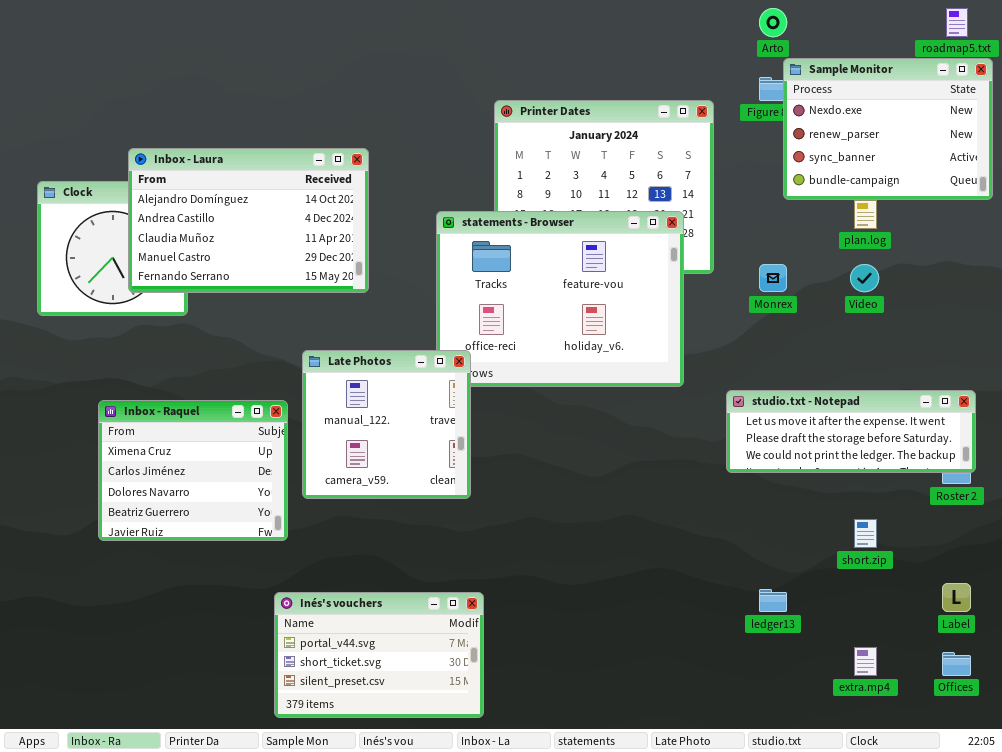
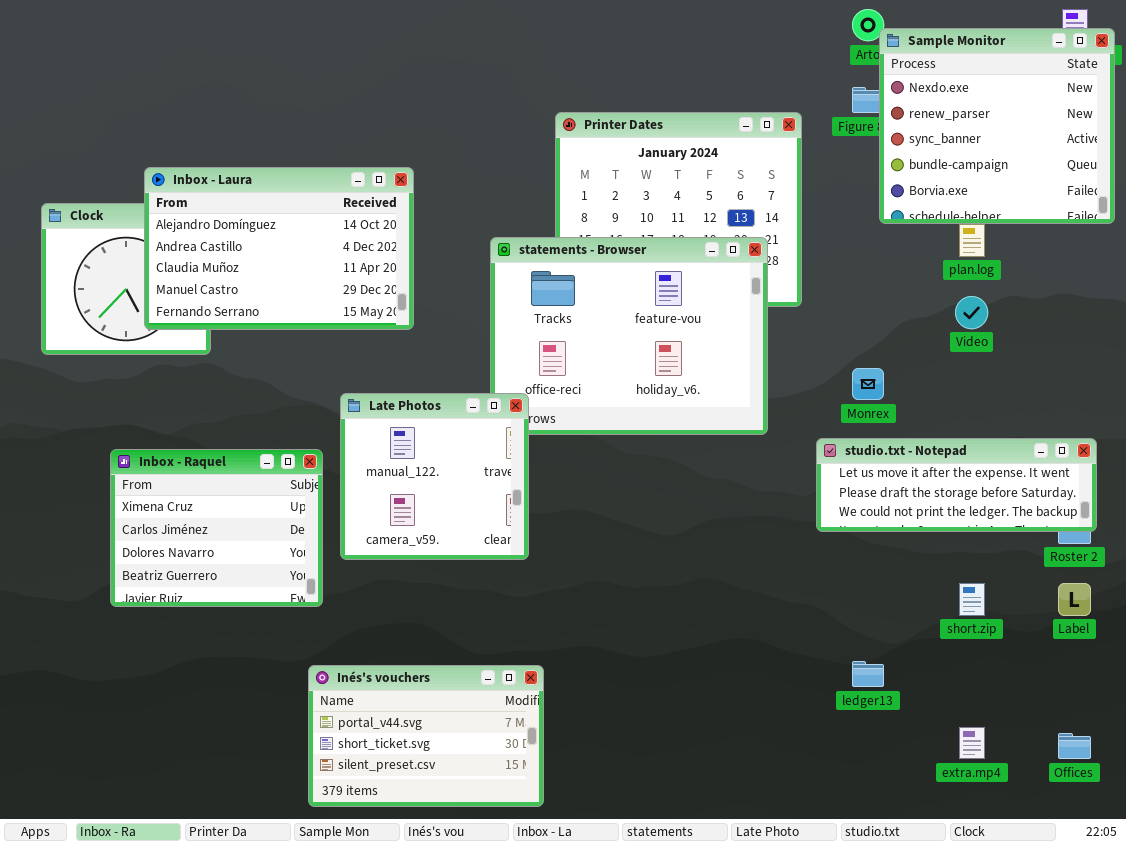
Sample Monitor: [783,58,993,200] -> [879,28,1115,224], resized
Monrex: [759,264,787,292] -> [852,368,884,400], moved
Label: [942,583,971,612] -> [1058,583,1091,616], moved

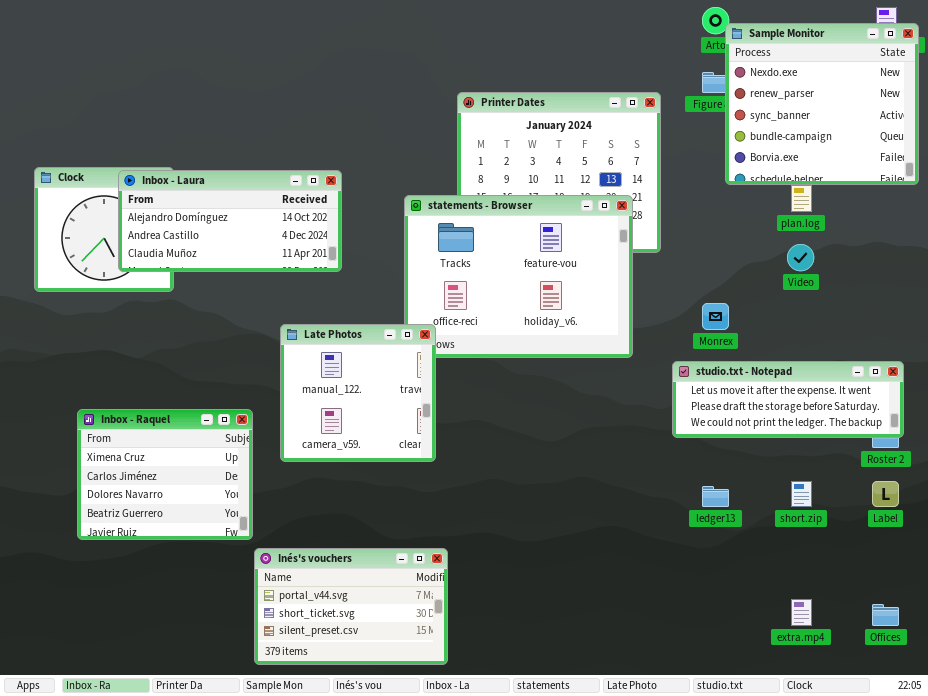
Inbox - Laura: [144,167,414,330] -> [118,170,342,272], resized
Inbox - Raquel: [110,449,323,607] -> [77,409,253,540], moved
ledger13: [852,661,884,687] -> [702,486,729,507], moved

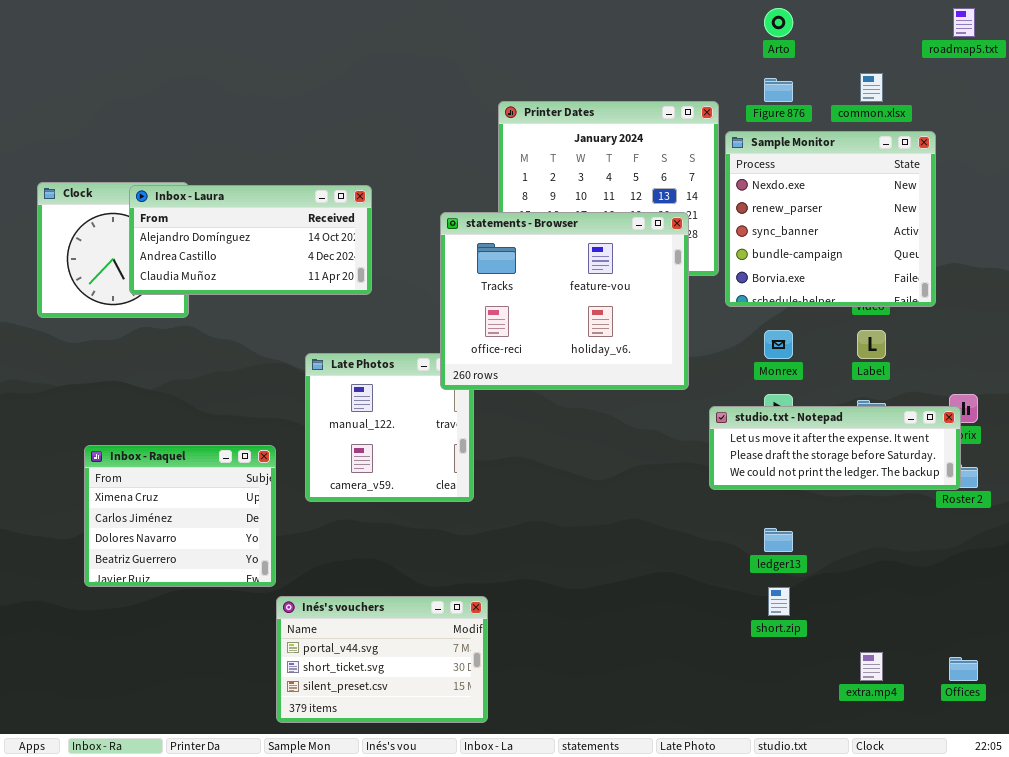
Sample Monitor: [725,23,919,185] -> [725,131,936,307], moved
statements - Browser: [404,195,633,358] -> [440,212,689,390], raised
studio.txt - Notepad: [672,361,904,438] -> [709,406,961,490], moved
short.zip: [791,481,812,507] -> [768,587,790,616], moved
Label: [872,481,899,507] -> [857,330,886,359], moved

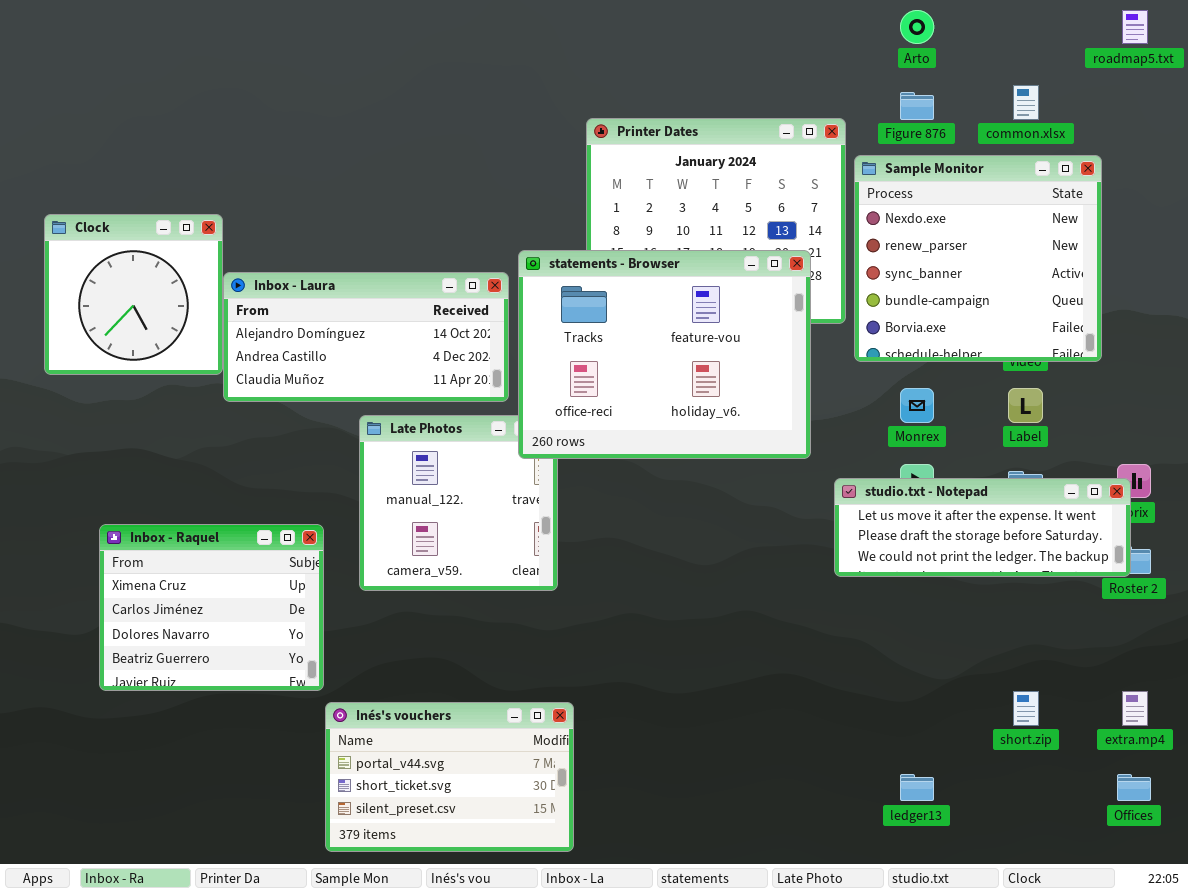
Inbox - Laura: [129,185,372,295] -> [223,272,509,402], moved
ledger13: [764,528,793,552] -> [900,774,934,801], moved
short.zip: [768,587,790,616] -> [1013,691,1039,726], moved
extra.mp4: [860,652,883,681] -> [1122,691,1148,726], moved

